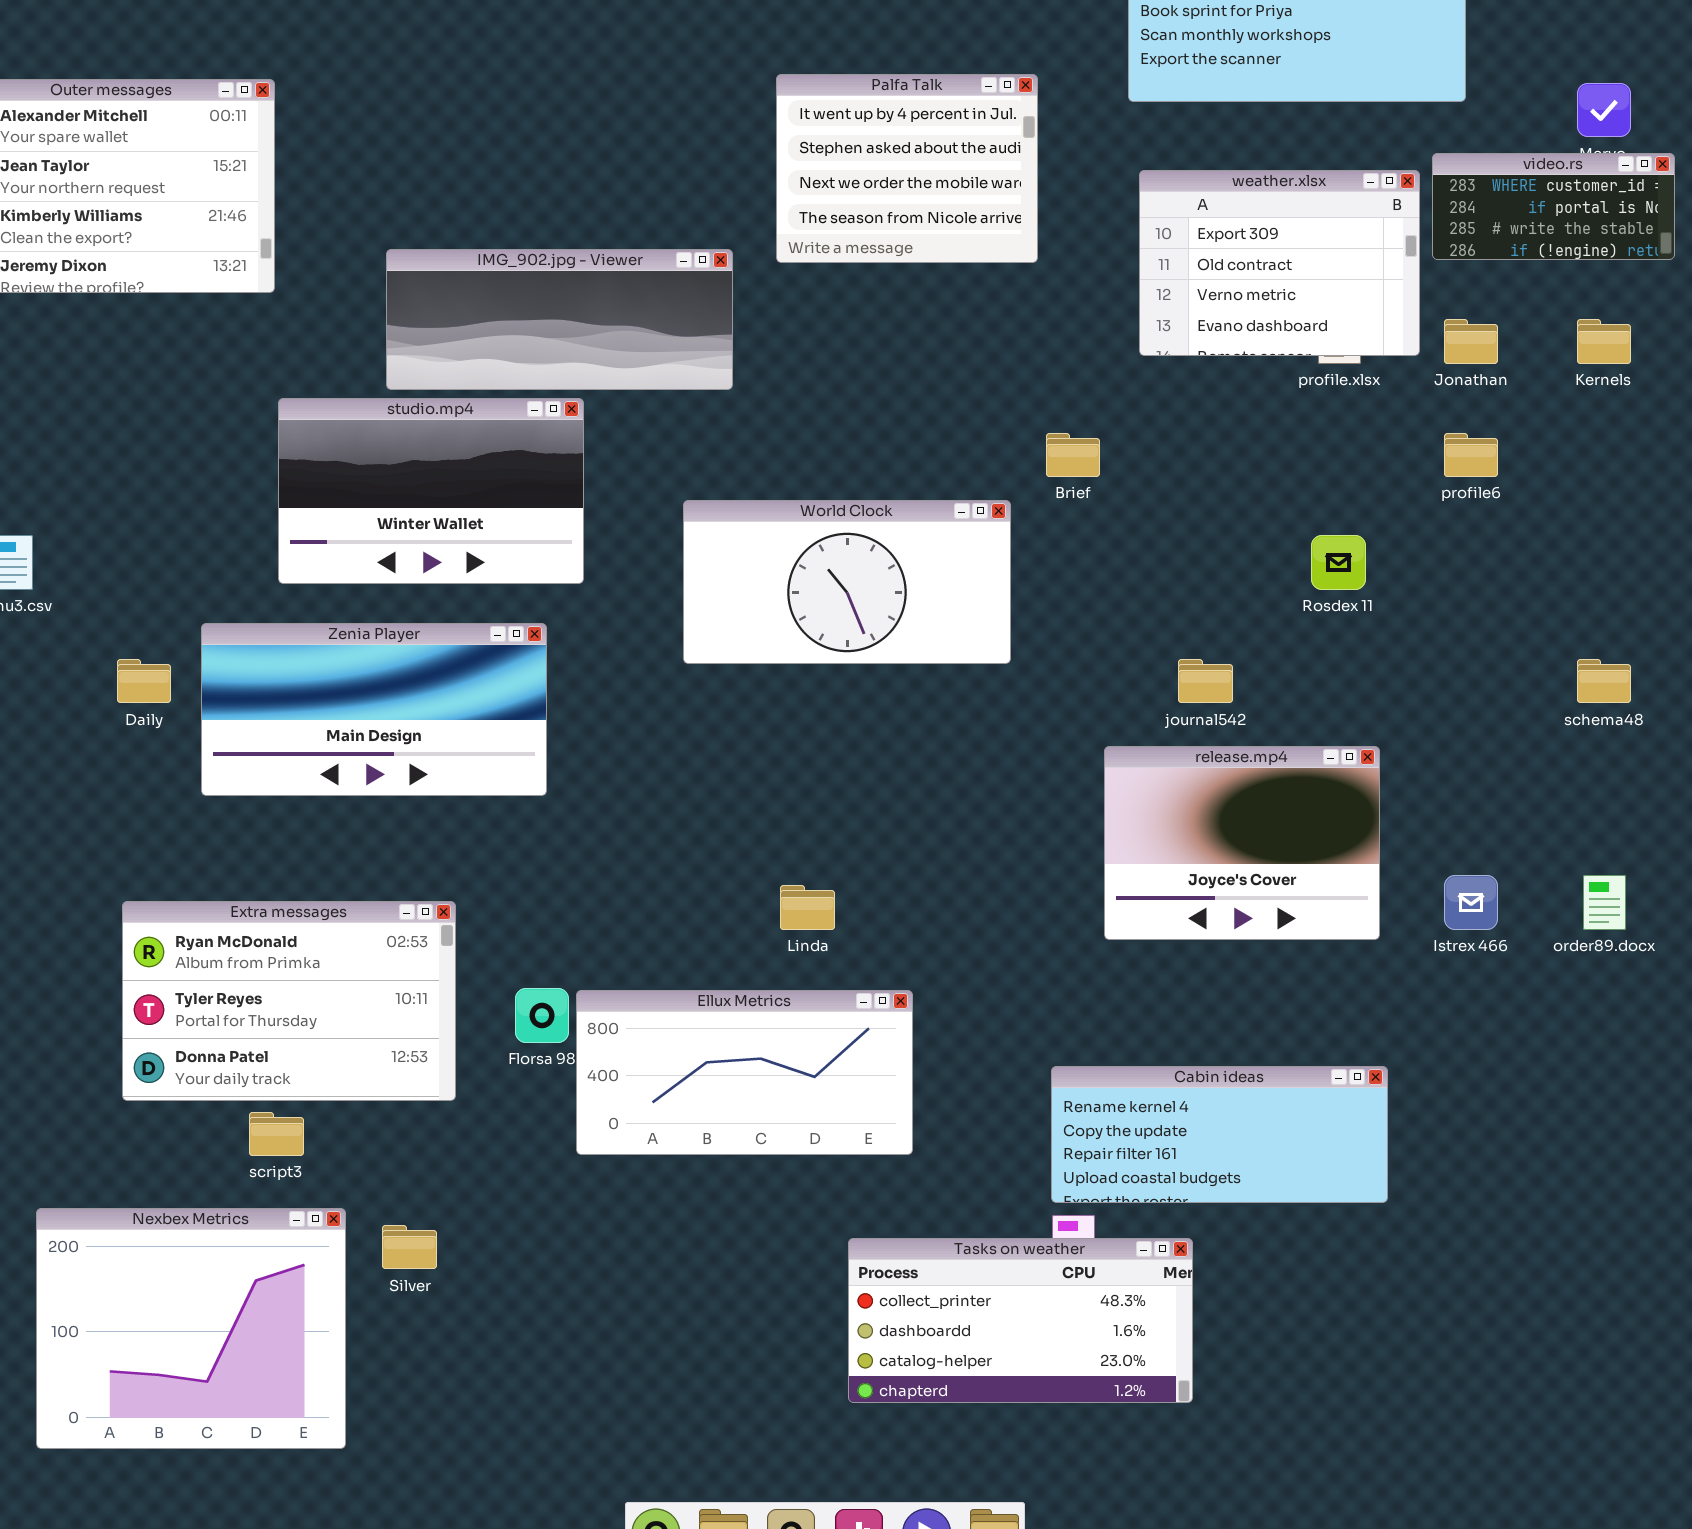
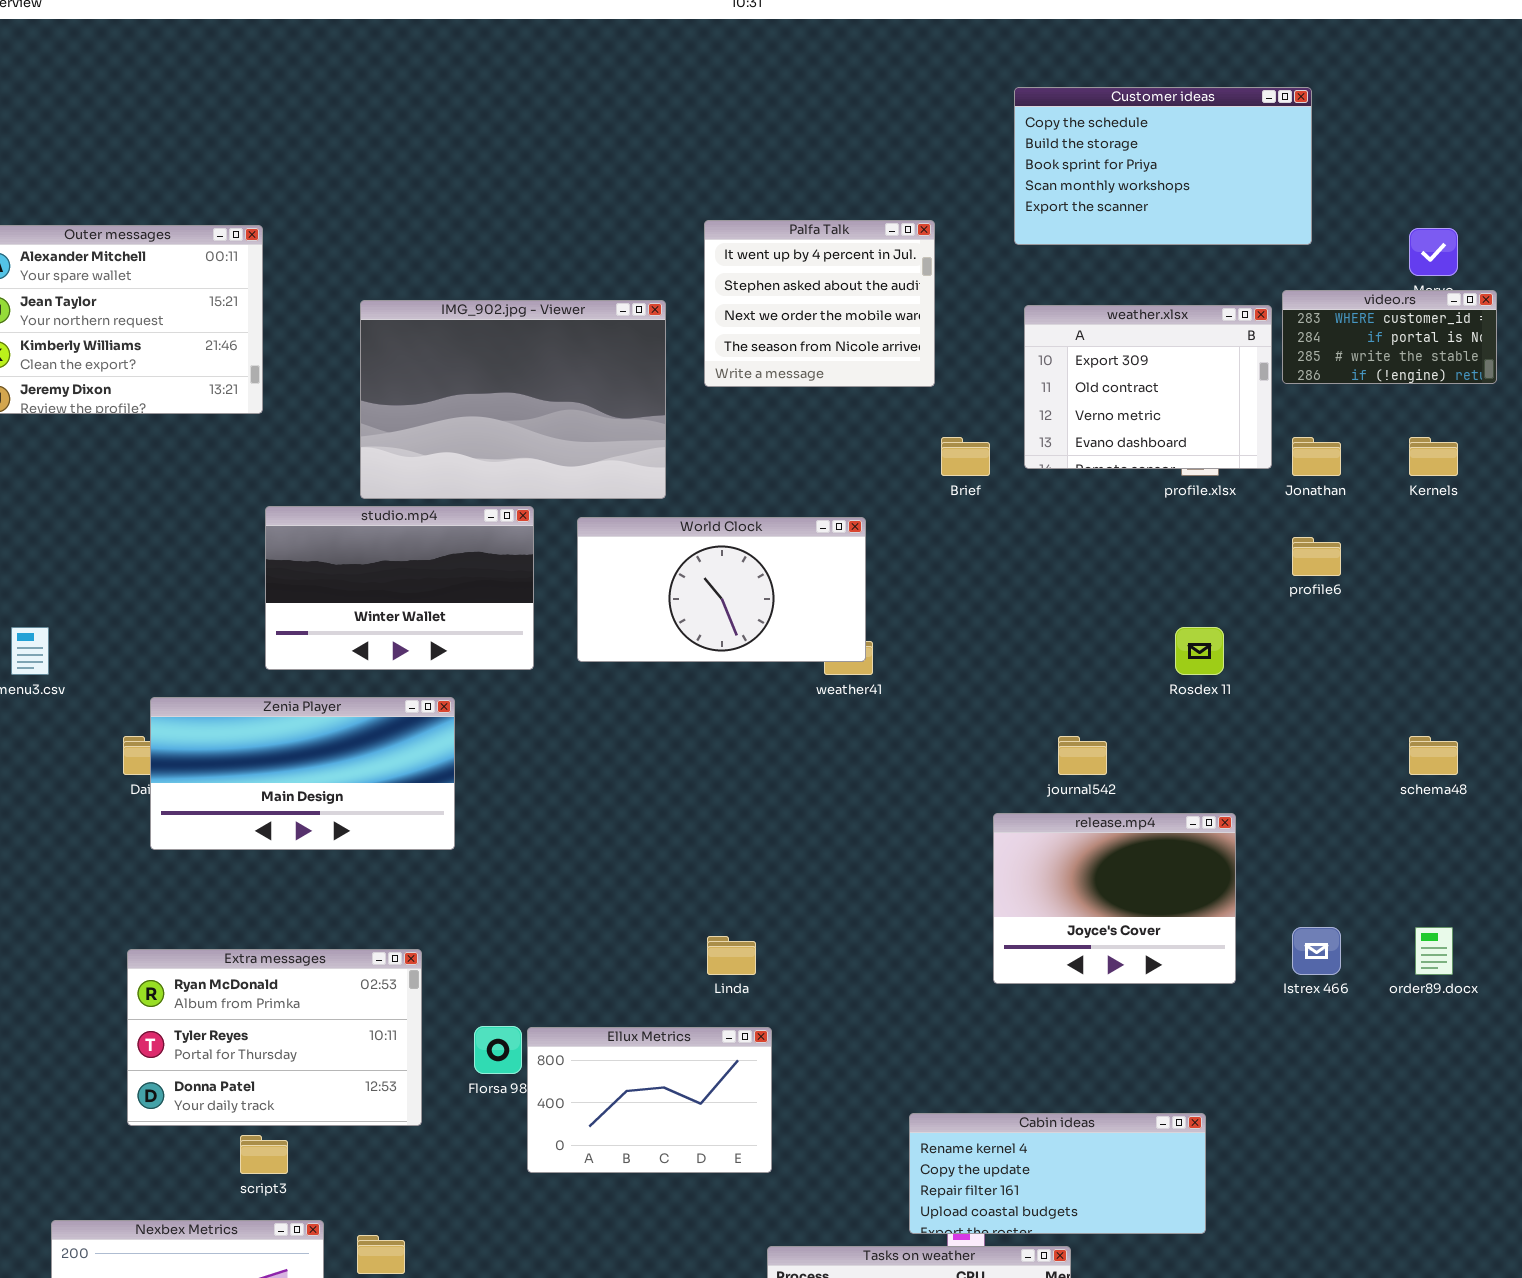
IMG_902.jpg - Viewer: [386,249,733,390] -> [360,300,666,499], resized
Brief: [1046,433,1100,477] -> [941,437,990,476], moved
World Clock: [683,500,1011,664] -> [577,517,866,662], moved
Zenia Player: [201,623,547,796] -> [150,697,455,850], moved
Ellux Metrics: [576,990,913,1155] -> [527,1027,772,1173], resized
Cabin ideas: [1051,1066,1388,1203] -> [909,1113,1206,1234], moved

